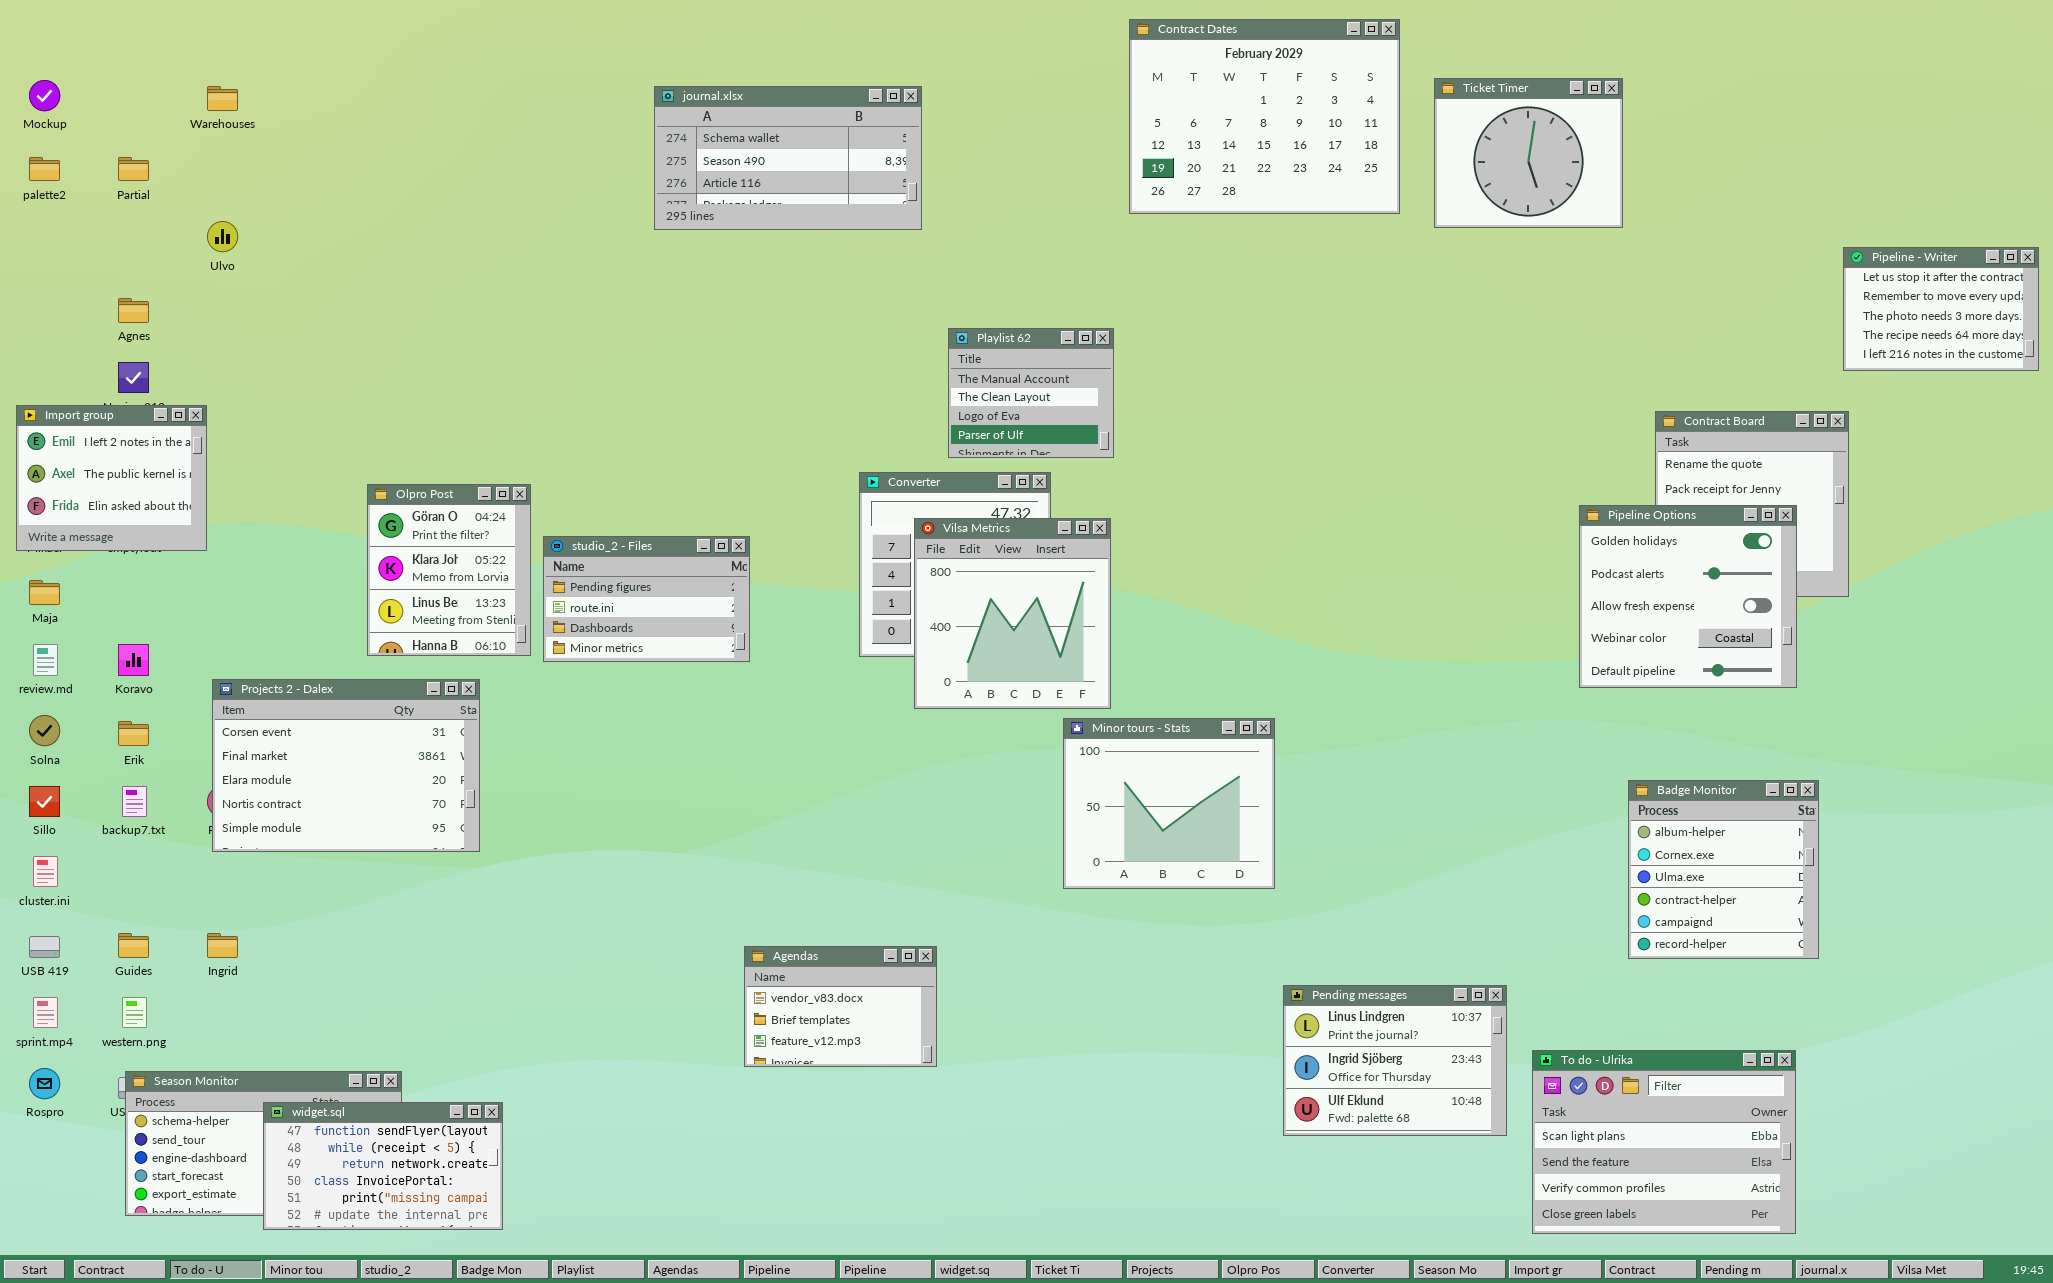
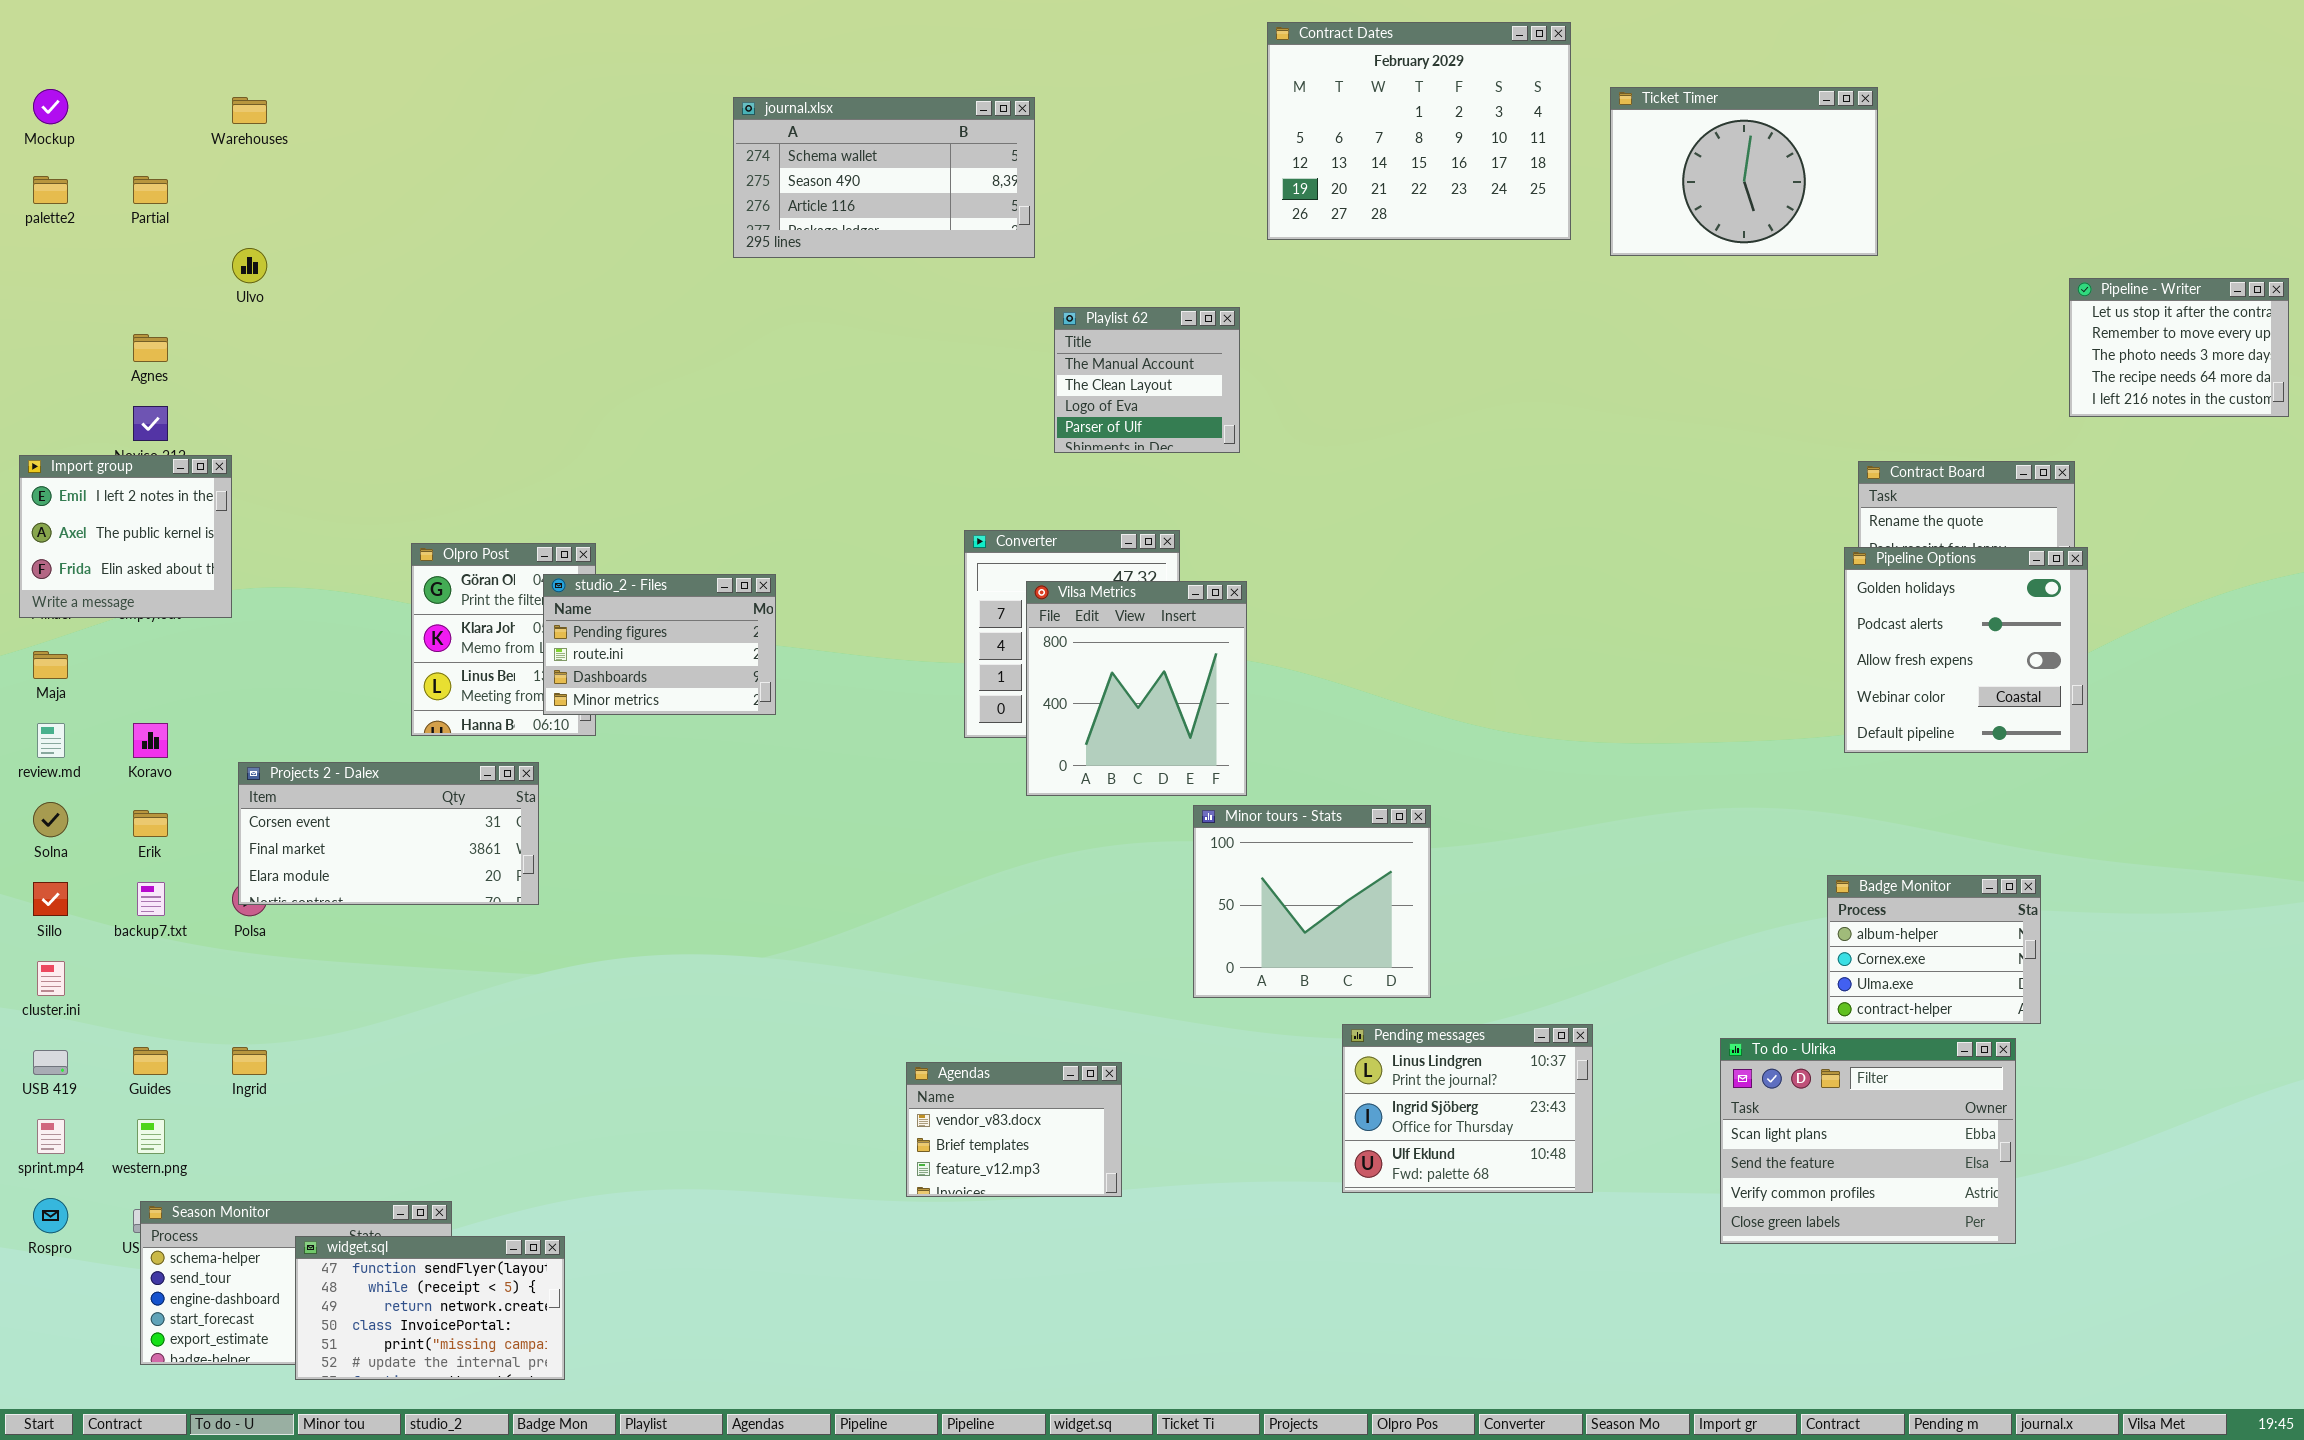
Ticket Timer: [1434,78,1623,228] -> [1610,87,1878,256], resized
Playlist 62: [948,328,1114,458] -> [1054,307,1240,453], moved
Pipeline Options: [1579,505,1797,688] -> [1844,547,2088,753], moved
studio_2 - Files: [543,536,750,662] -> [543,574,776,715], moved
Projects 2 - Dalex: [212,679,480,852] -> [238,762,539,905], resized
Badge Monitor: [1628,780,1819,959] -> [1827,875,2041,1024], resized
Agendas: [744,946,937,1067] -> [906,1062,1122,1197], moved
Pending messages: [1283,985,1507,1136] -> [1342,1024,1593,1193], moved
To do - Ulrika: [1532,1050,1796,1234] -> [1720,1038,2016,1244], moved

